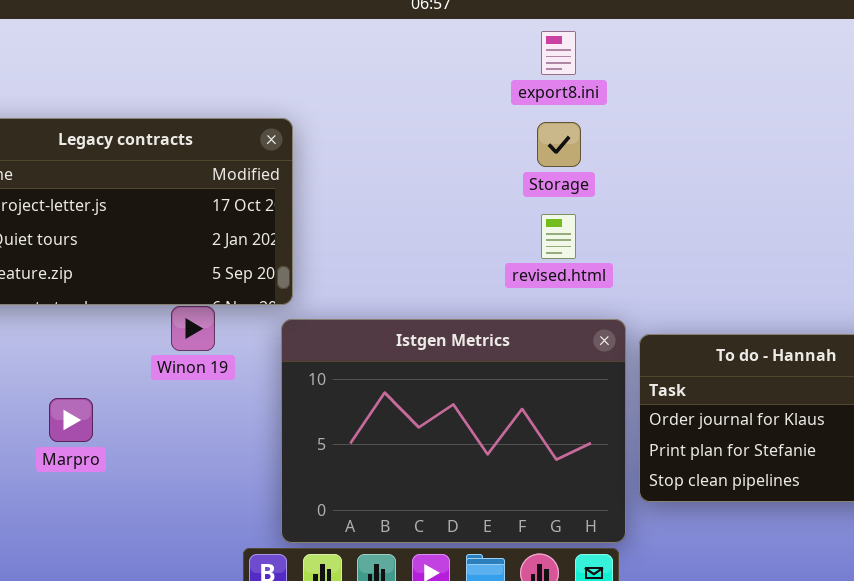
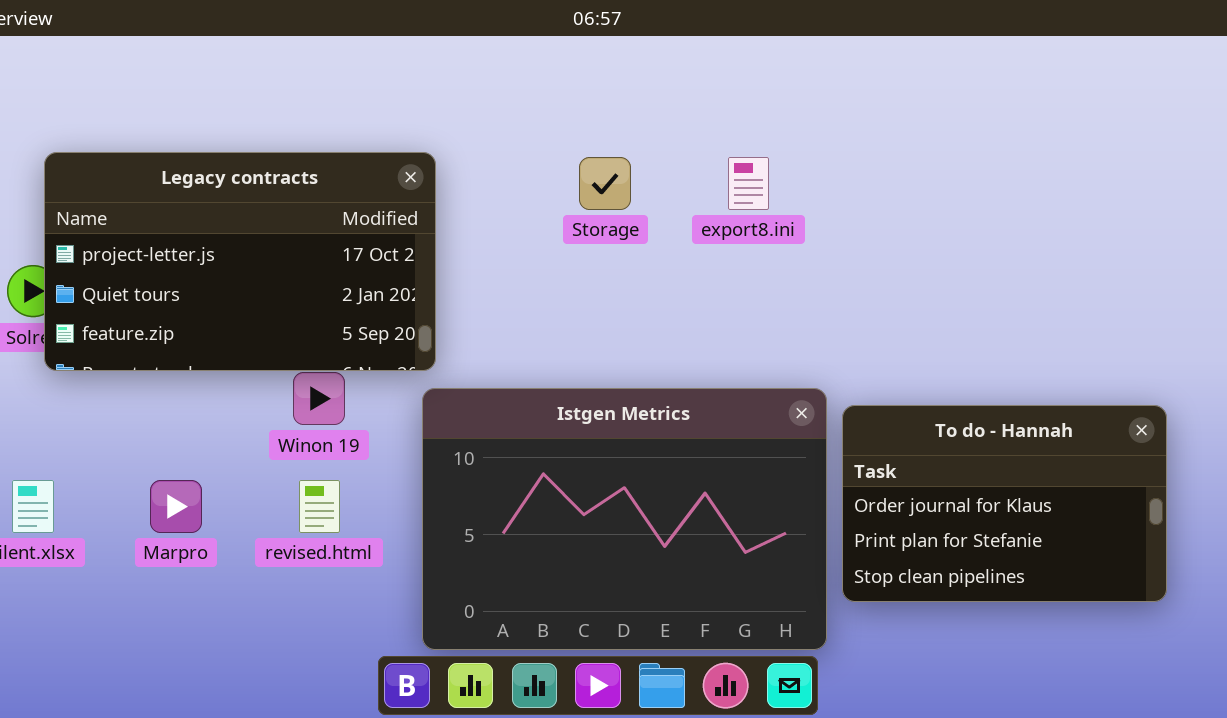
export8.ini: [541,31,576,75] -> [728,157,769,210], moved
Storage: [537,122,581,167] -> [579,157,631,210], moved
revised.html: [541,214,576,259] -> [299,480,340,533], moved

